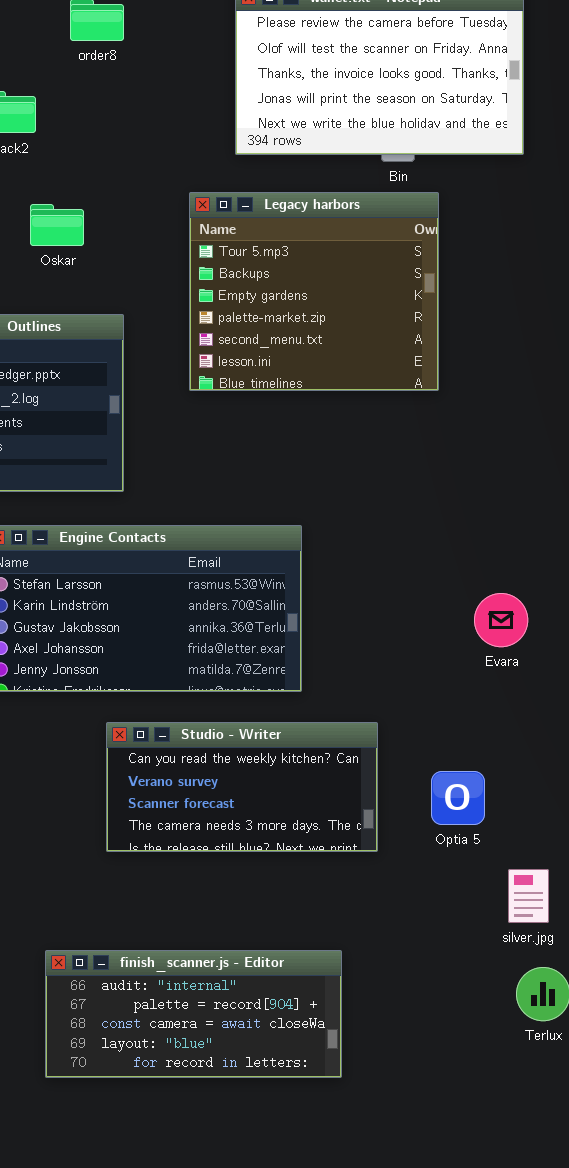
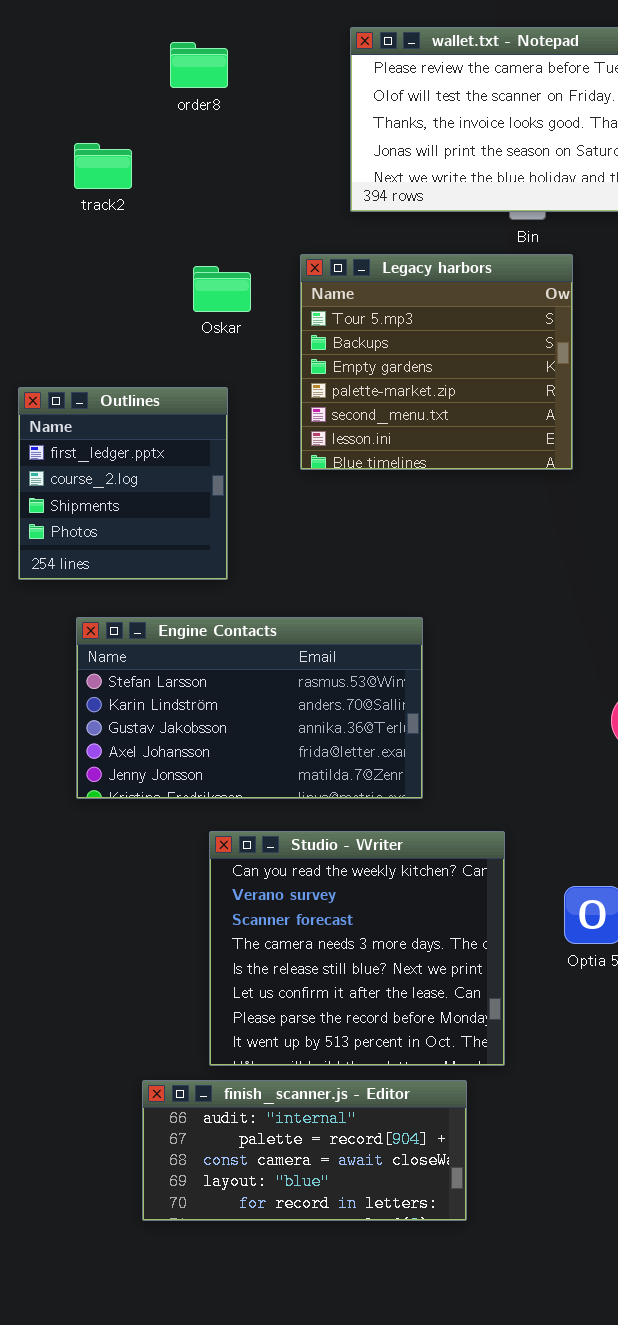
Oskar: [30,204,84,246] -> [193,266,251,312], moved
Studio - Writer: [106,722,378,852] -> [209,831,505,1066], resized

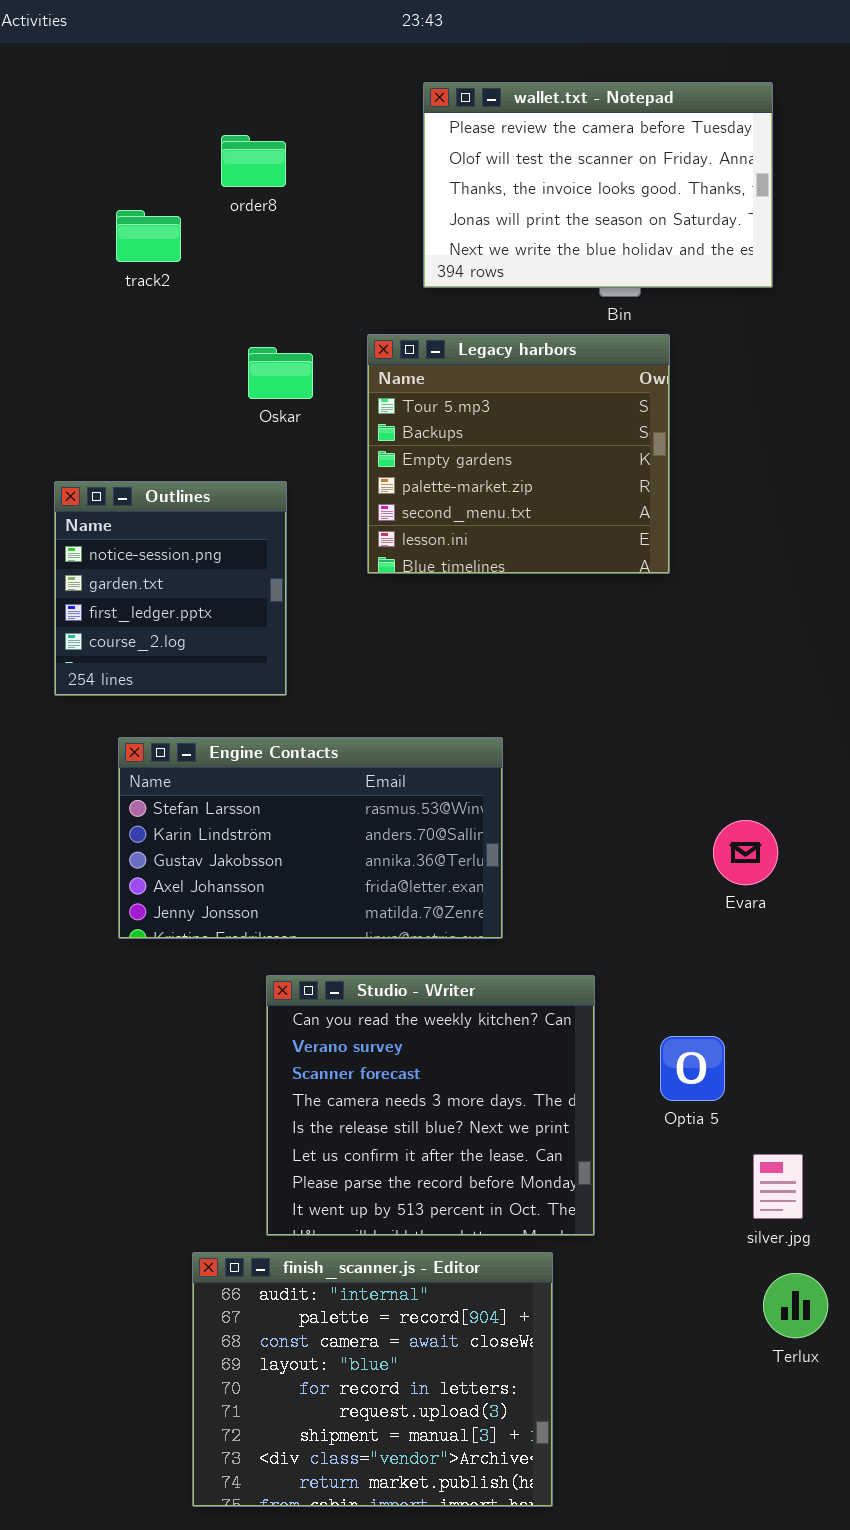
order8: [170,42,228,88] -> [221,135,286,187], moved
Outlines: [18,387,228,580] -> [54,481,287,696], scrolled up 2 rows
finish_scanner.js - Editor: [142,1080,467,1221] -> [192,1252,553,1507], resized

